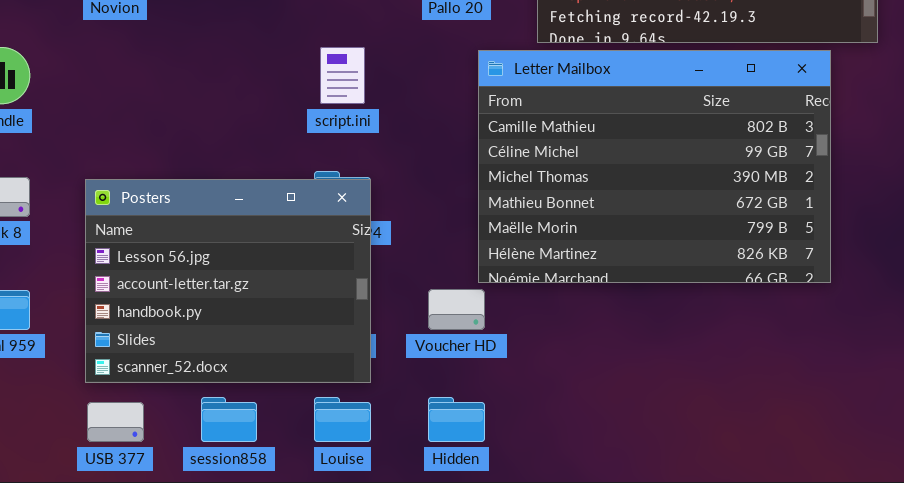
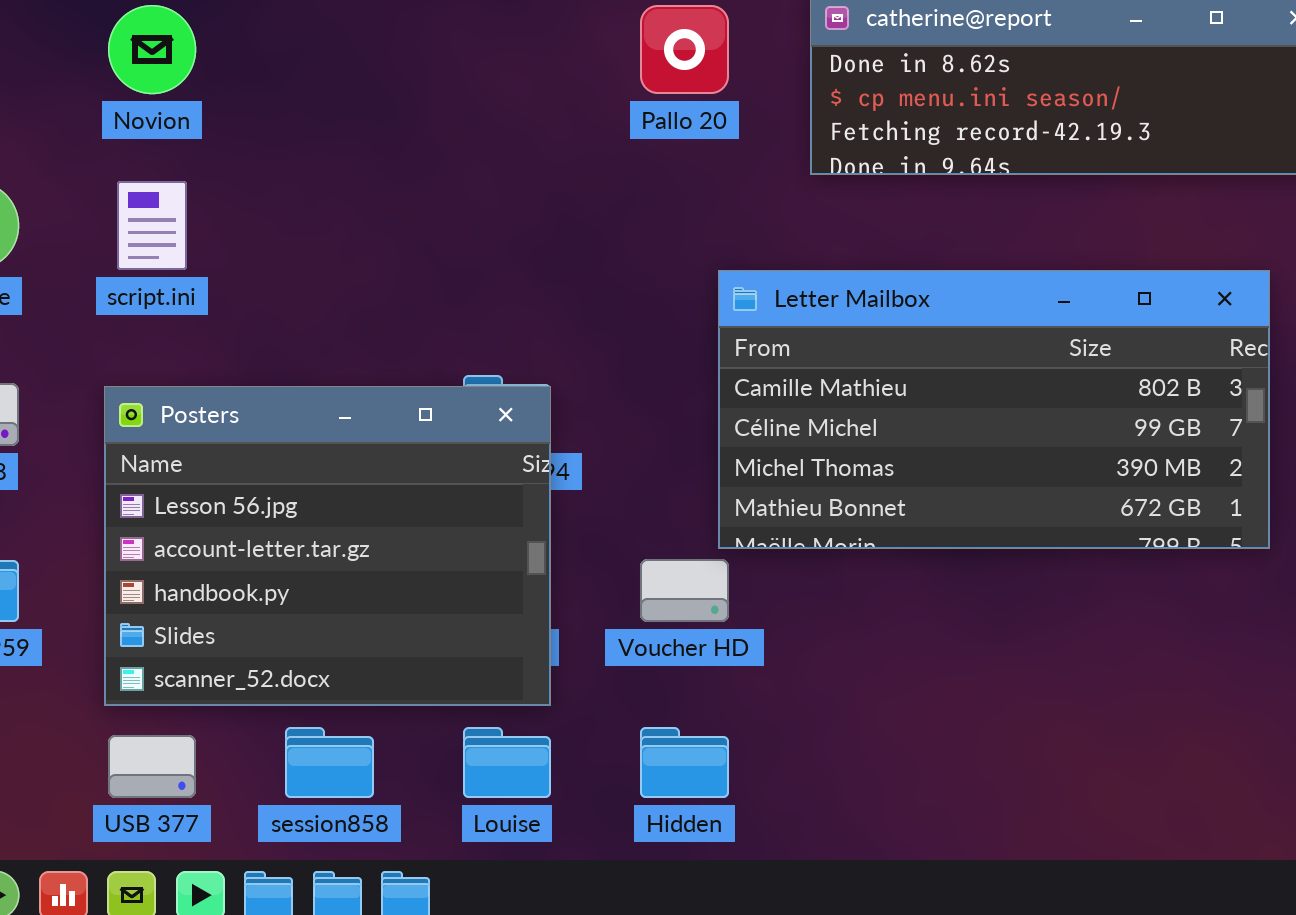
script.ini: [320,47,365,104] -> [117,181,187,270], moved
Letter Mailbox: [478,50,831,283] -> [718,270,1270,549], resized

